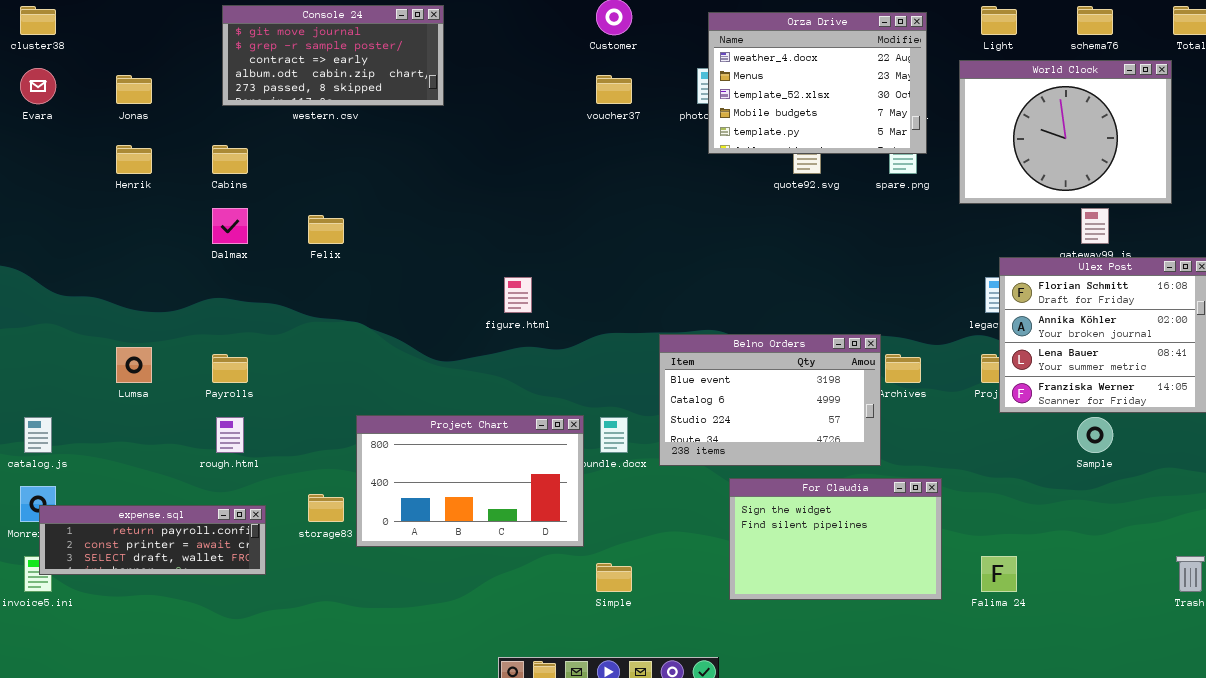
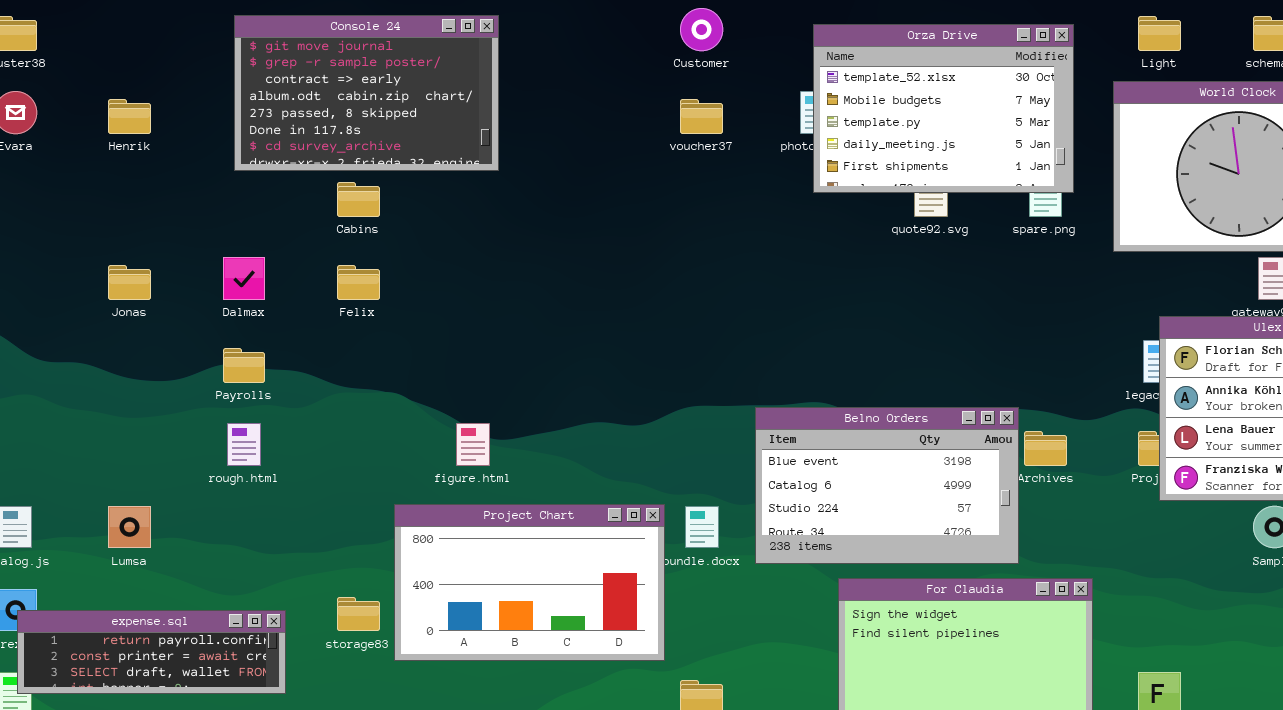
Console 24: [222,5,444,106] -> [234,15,499,171], resized
Orza Drive: [708,12,927,154] -> [813,24,1074,193], scrolled down 2 rows
Jonas: [116,75,152,104] -> [108,265,151,300], moved
Henrik: [116,145,152,174] -> [108,99,151,134], moved
Cabins: [212,145,248,174] -> [337,182,380,217], moved
figure.html: [504,277,532,313] -> [456,423,490,466], moved
Lumsa: [116,347,152,383] -> [108,506,151,548], moved
Payrolls: [212,354,248,383] -> [223,348,265,383], moved
rough.html: [216,417,244,453] -> [227,423,261,466], moved

